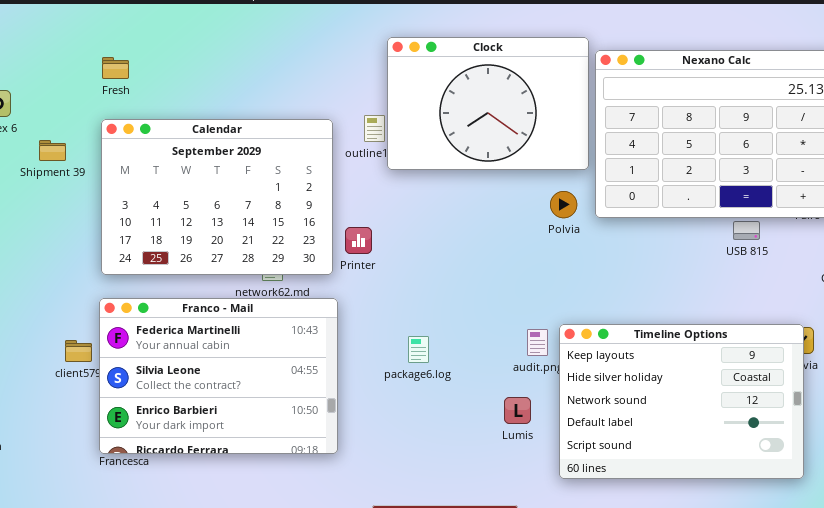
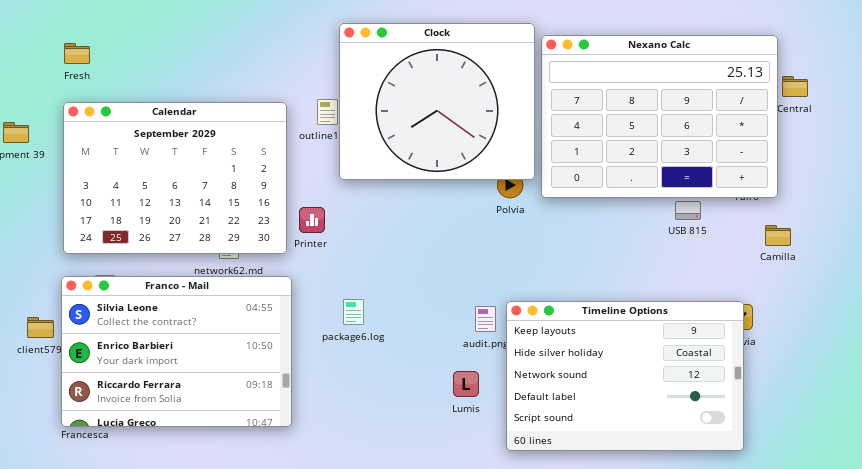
Clock: [387,37,589,170] -> [339,23,535,180], resized
Franco - Mail: [99,298,338,454] -> [61,276,292,427], scrolled down 1 row
package6.log: [408,336,429,363] -> [343,299,364,325], moved

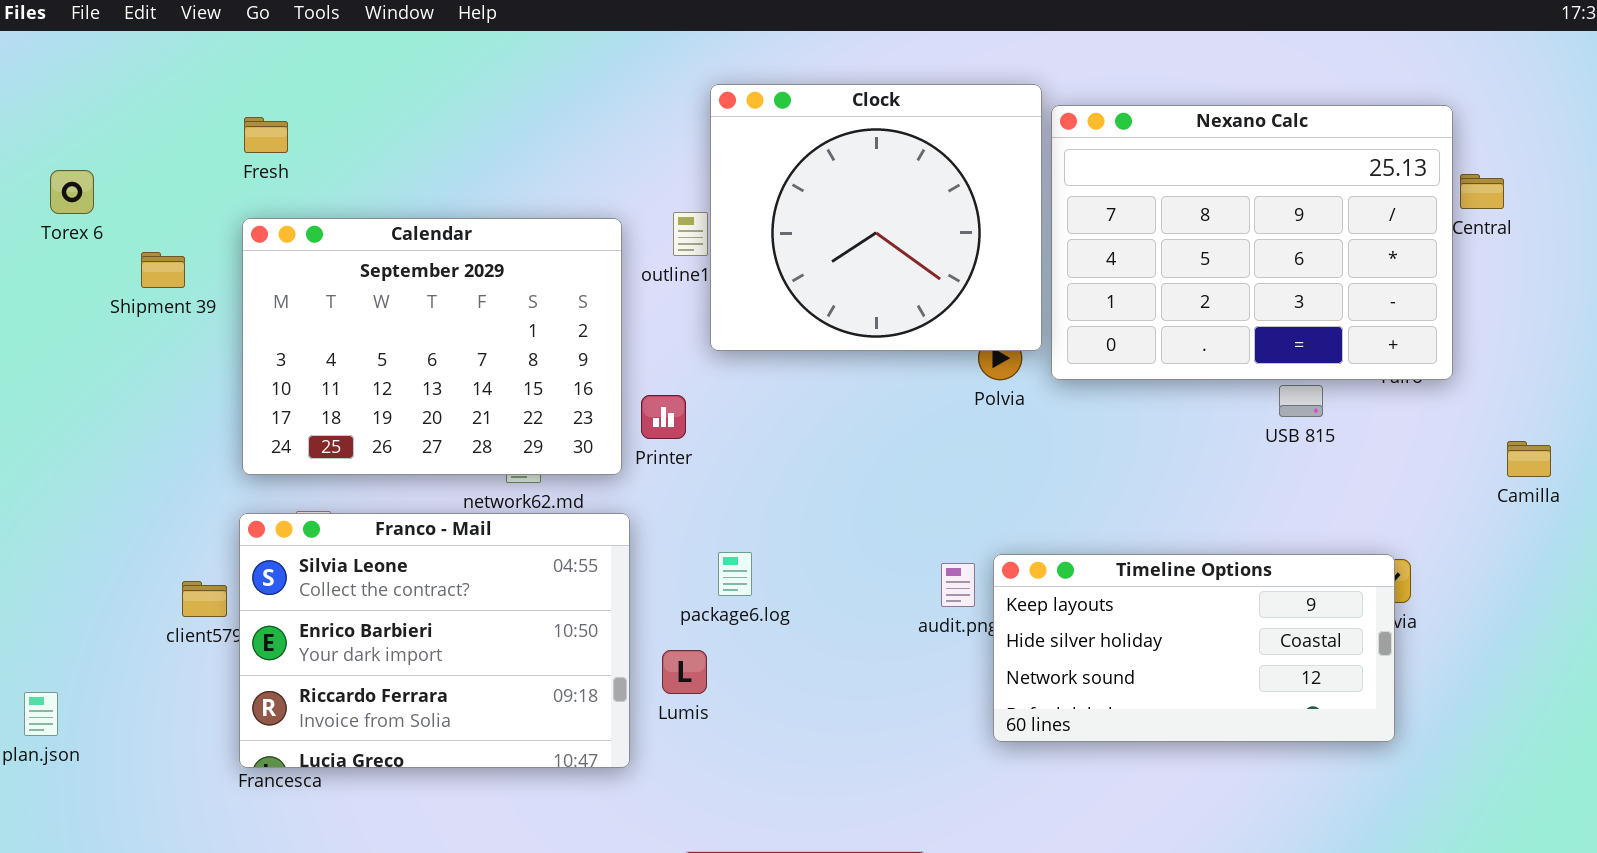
Camilla: [765,225,791,246] -> [1507,441,1551,477], moved
Timeline Options: [506,301,744,451] -> [993,554,1395,742], resized
Lumis: [453,371,479,397] -> [662,650,707,694], moved

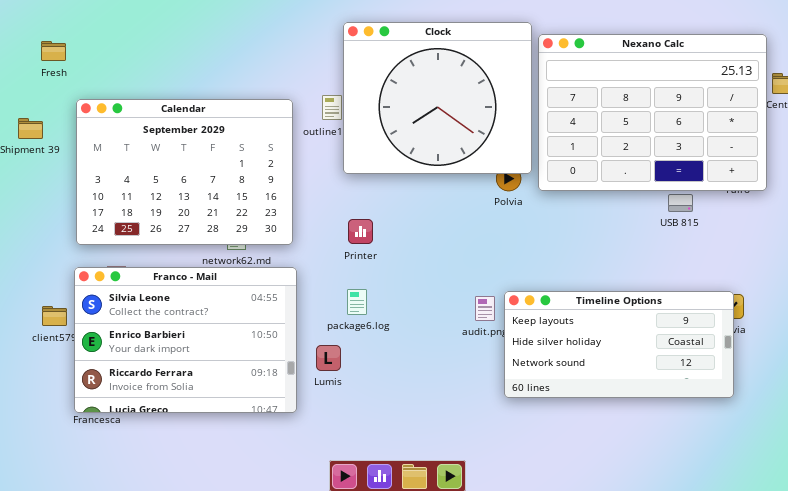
Fresh: [244,117,288,153] -> [41,41,66,61], moved
Printer: [641,395,686,439] -> [348,219,373,244], moved

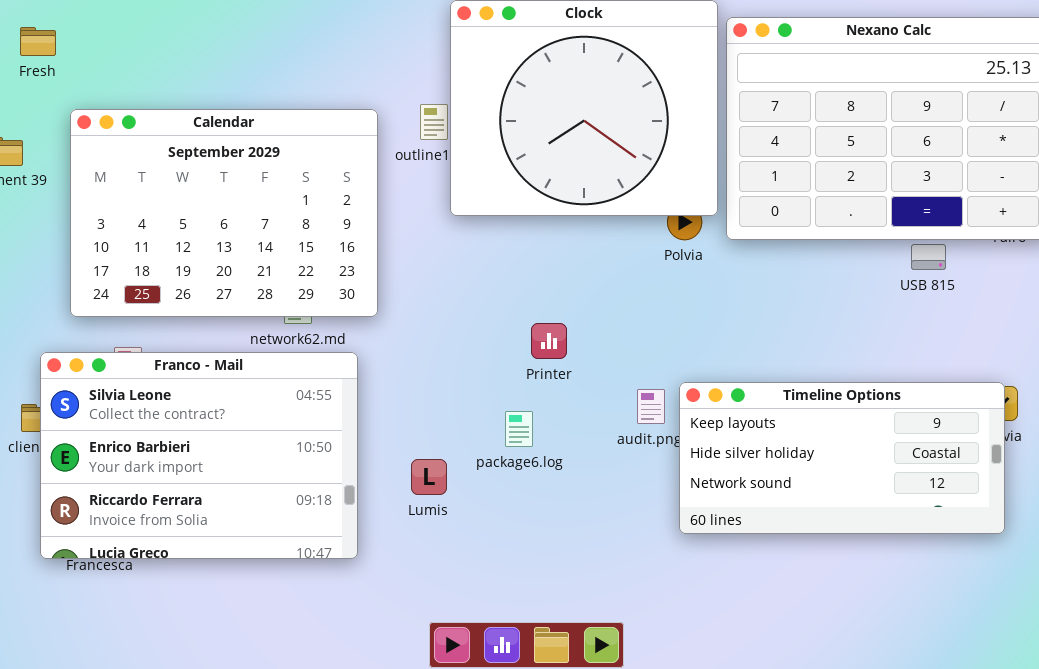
Printer: [348,219,373,244] -> [531,323,567,359], moved
Franco - Mail: [74,267,297,413] -> [40,352,358,559], moved
package6.log: [347,289,367,315] -> [505,411,533,447], moved

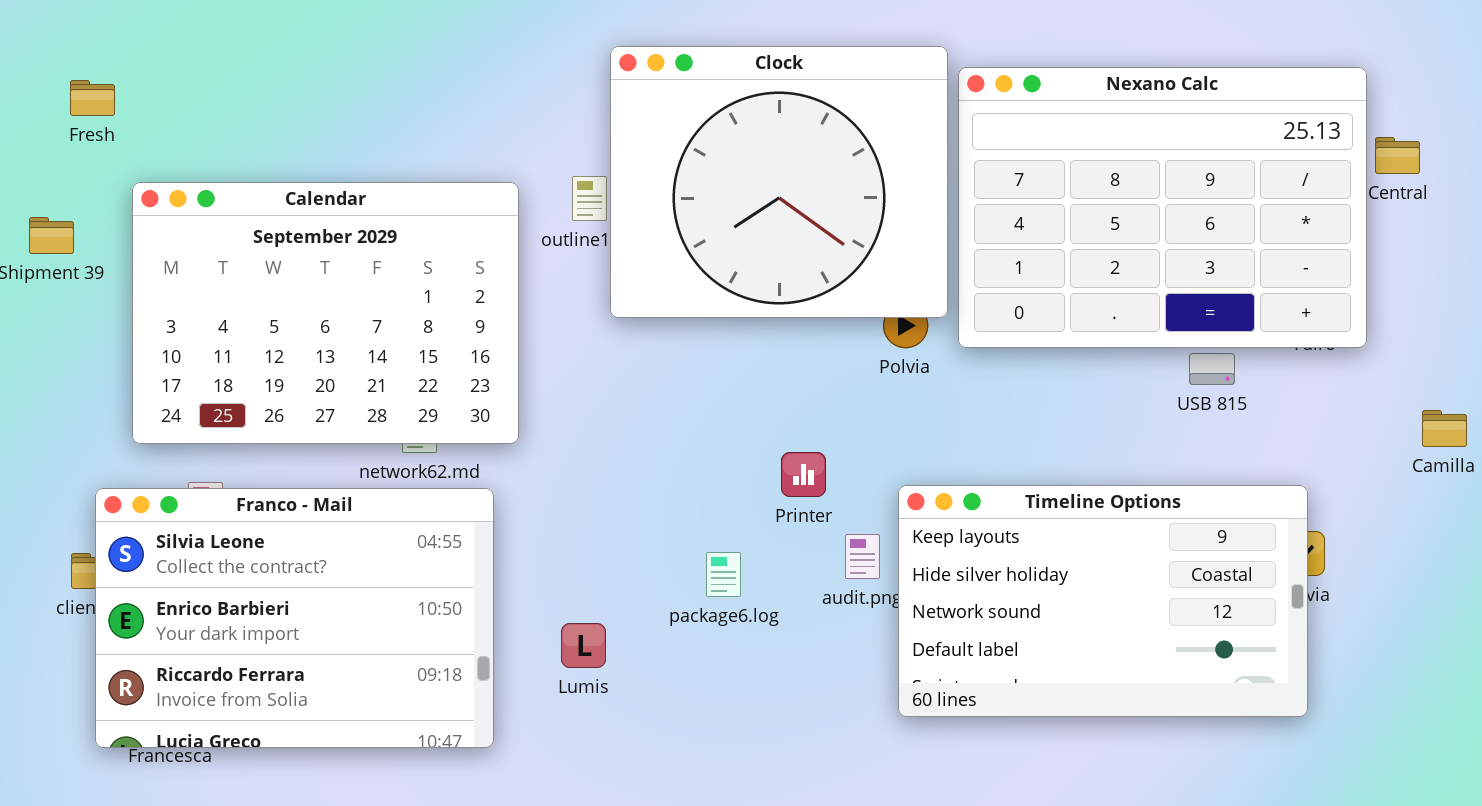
Printer: [531,323,567,359] -> [781,452,826,497], moved
Timeline Options: [679,382,1005,534] -> [898,485,1308,717], resized
package6.log: [505,411,533,447] -> [706,552,741,597], moved

